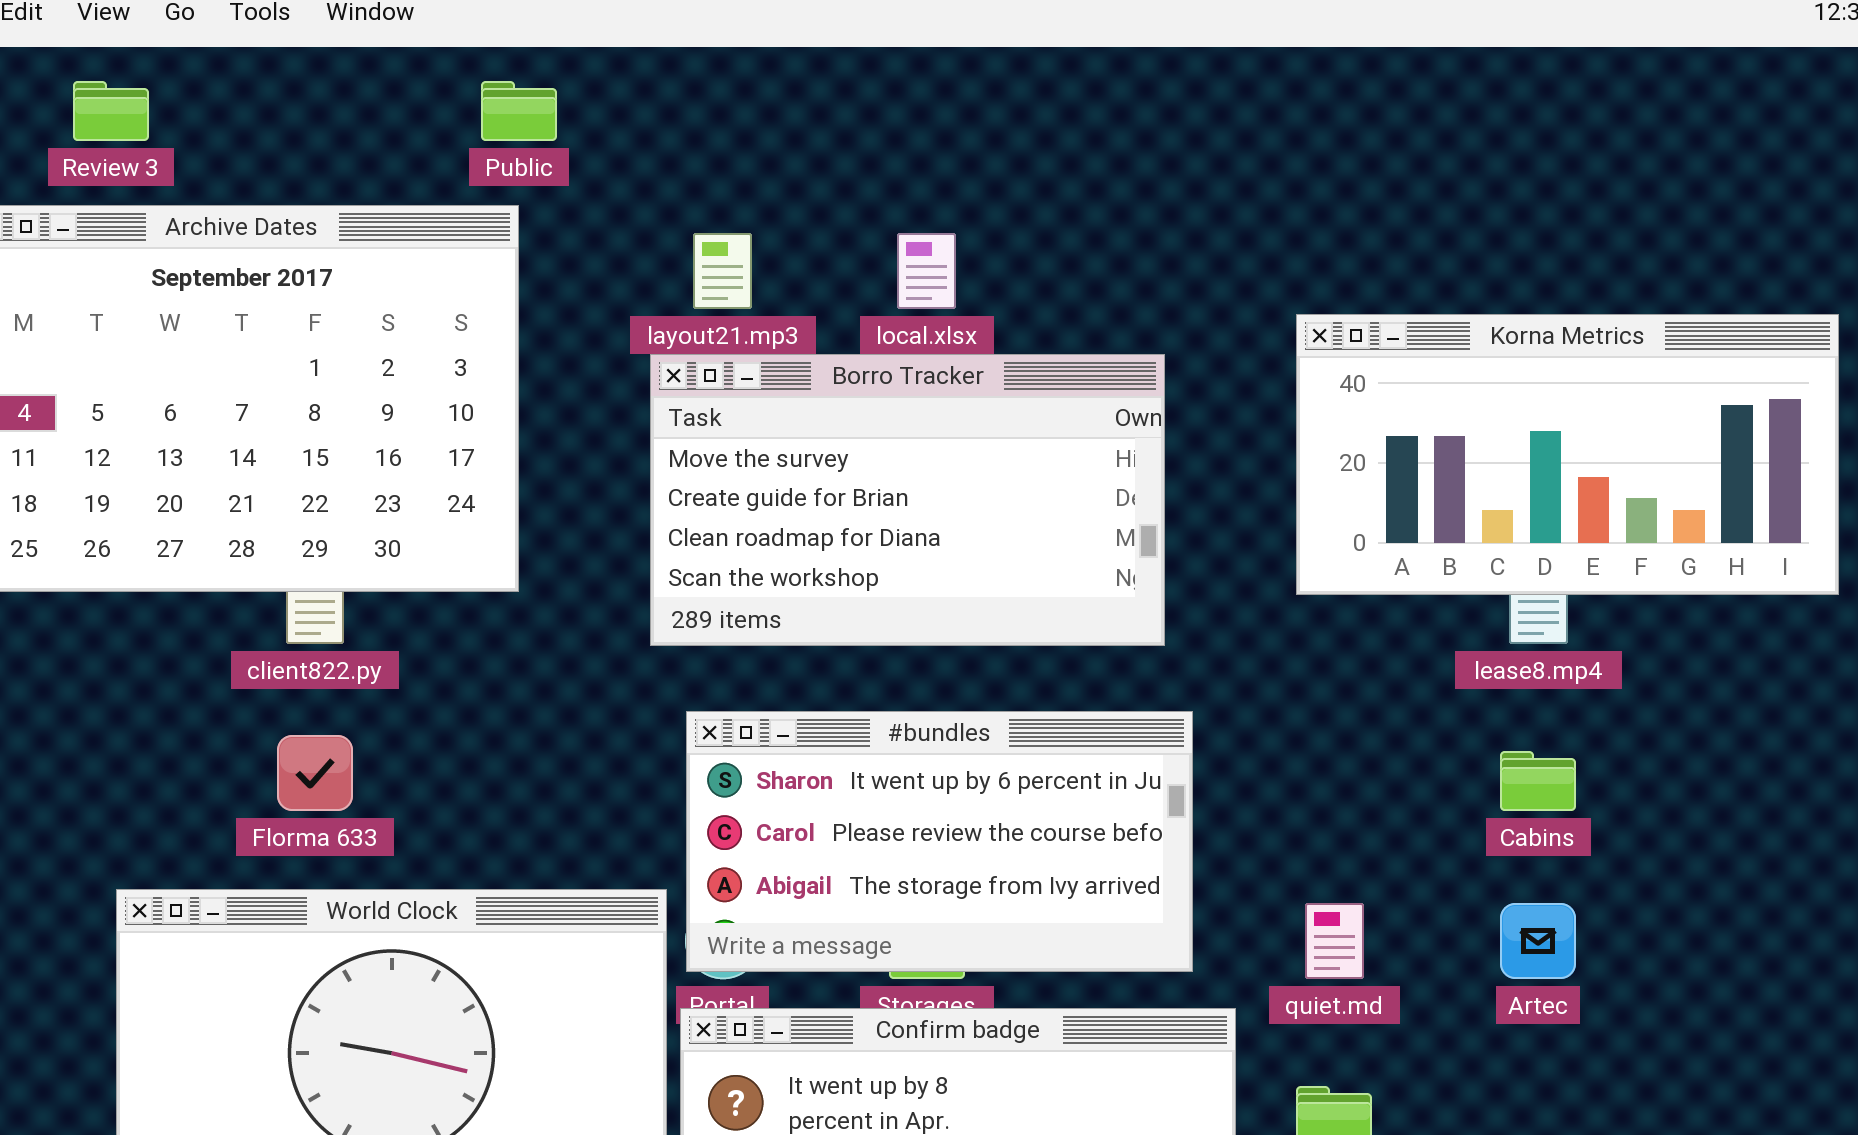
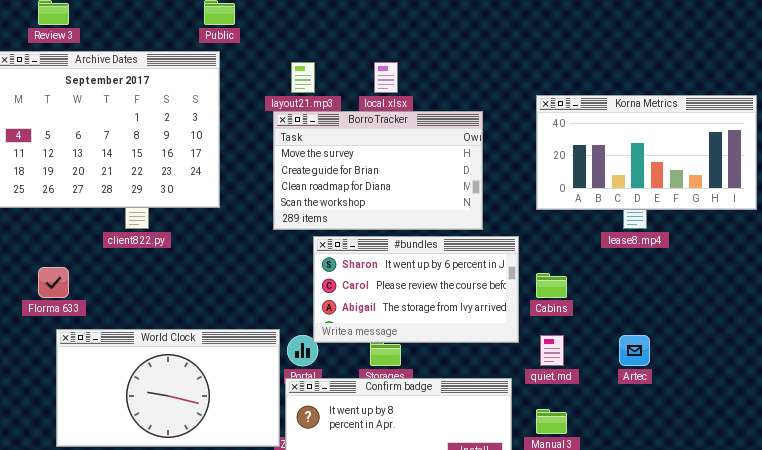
#bundles: [686,711,1193,972] -> [313,236,519,343], moved
Florma 633: [277,735,353,811] -> [38,267,69,298], moved
Cabins: [1500,751,1576,811] -> [536,273,567,298], moved

